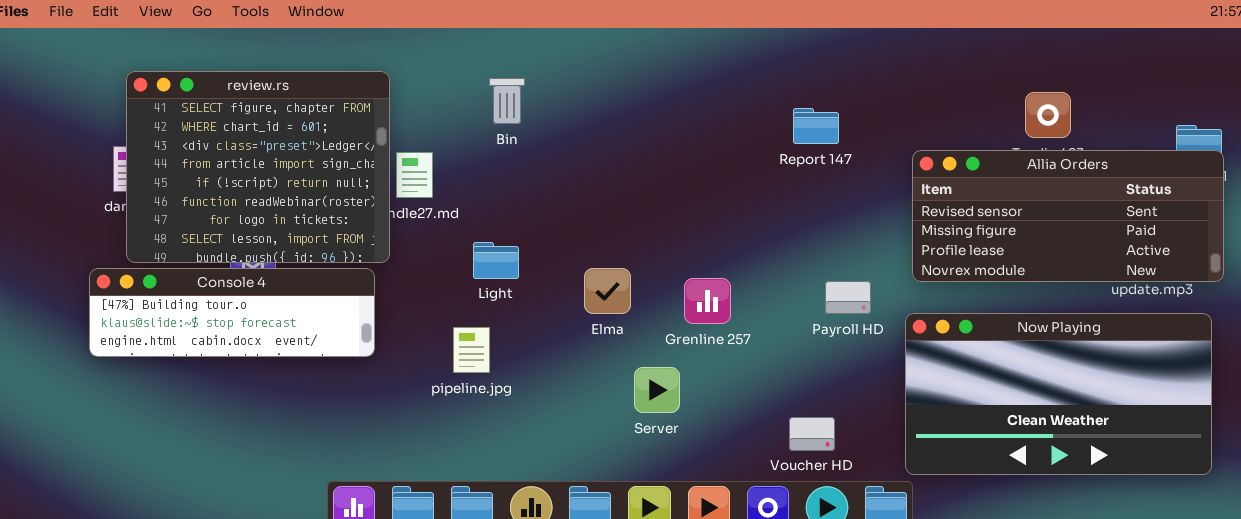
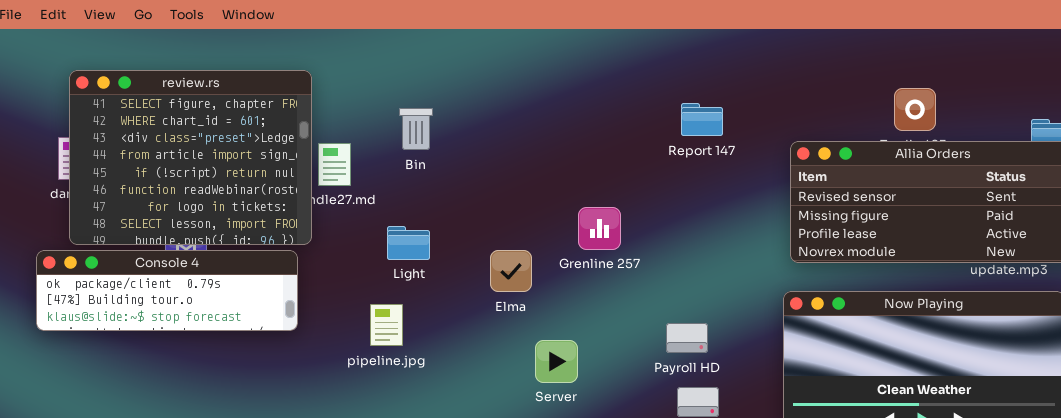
Bin: [489,78,525,124] -> [399,108,433,150], moved
Console 4: [89,268,375,357] -> [36,250,298,331], scrolled up 1 row
Grenline 257: [684,278,731,324] -> [578,207,621,250], moved
Payroll HD: [825,281,871,314] -> [666,323,708,353], moved

